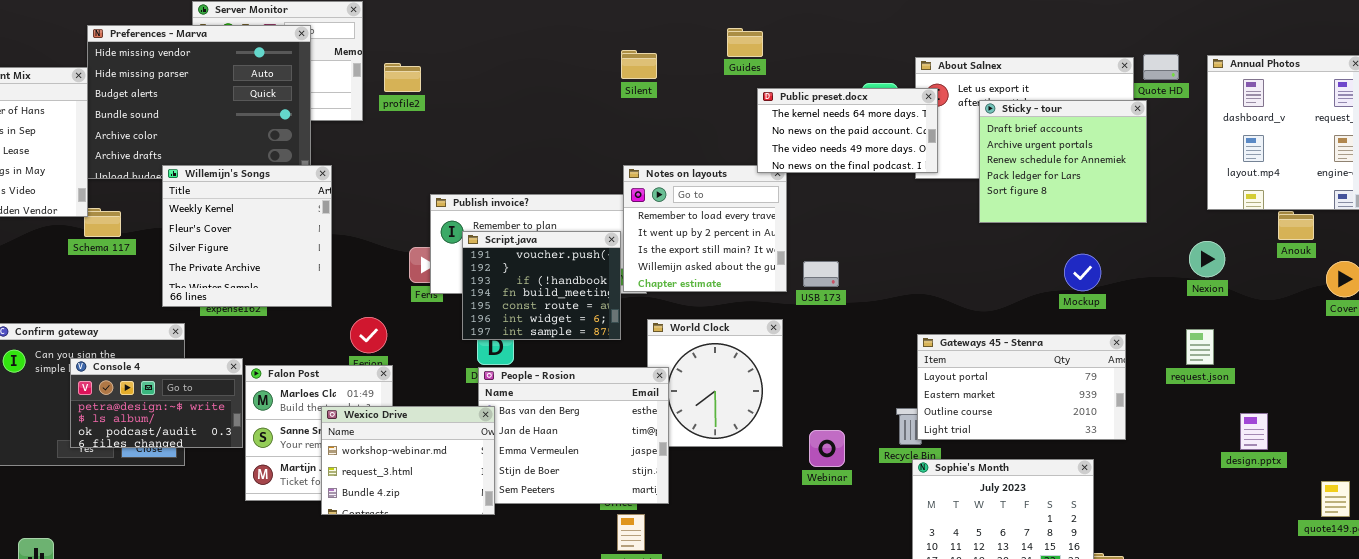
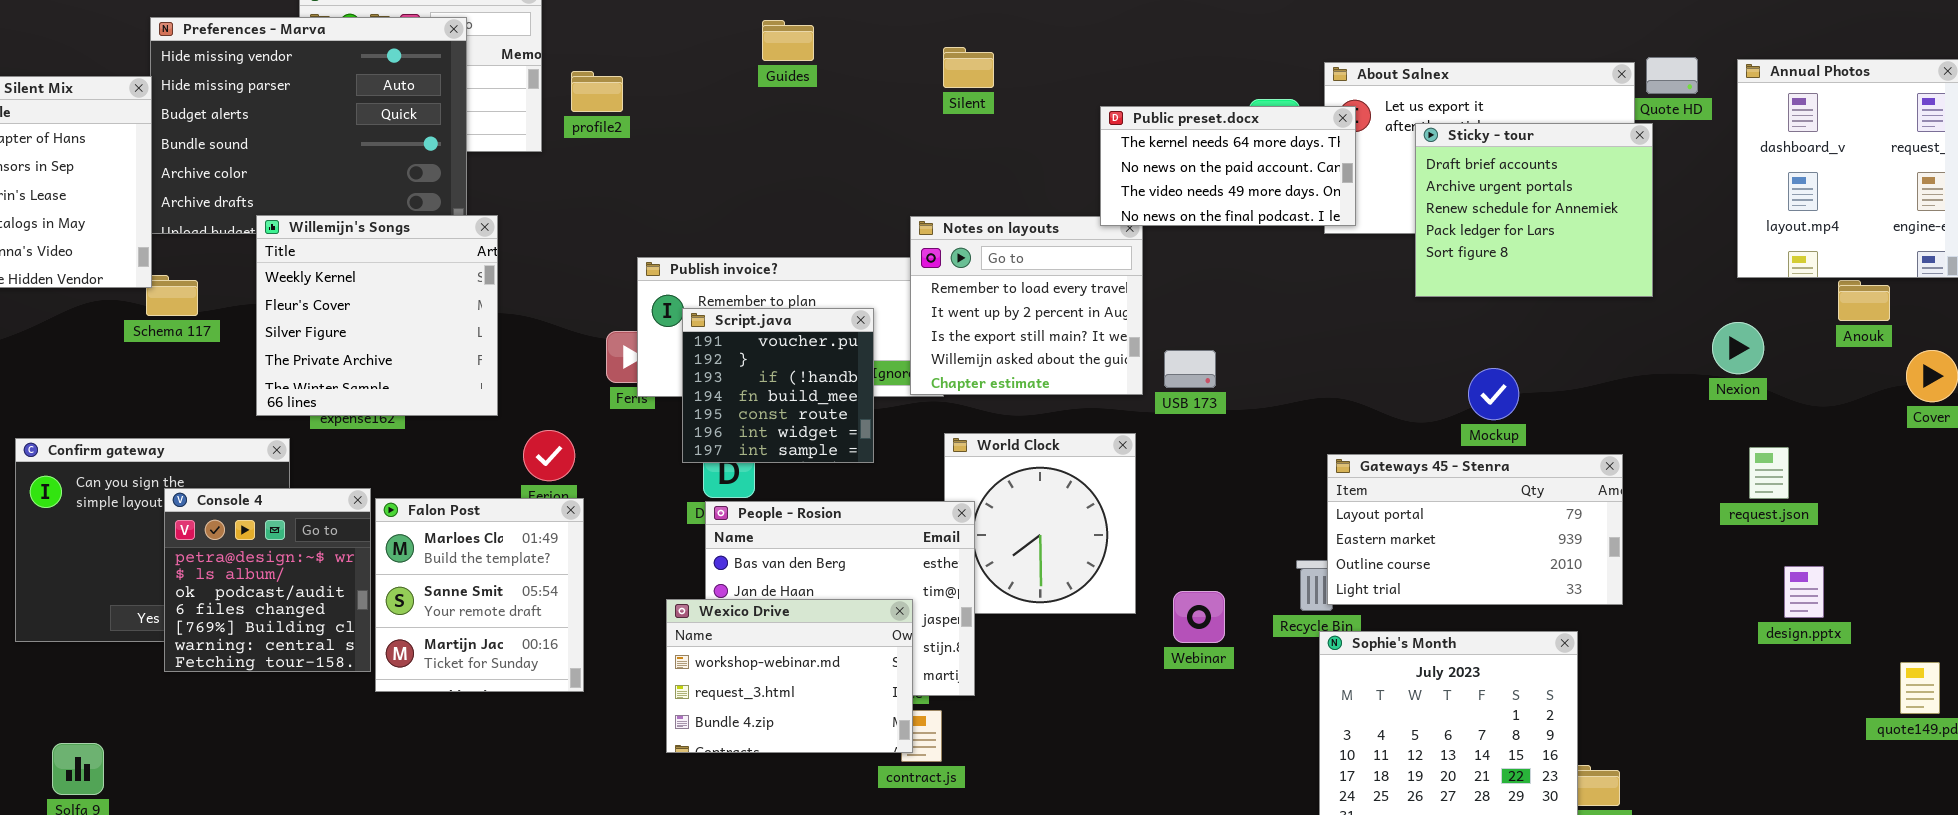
Guides: [727,28,763,57] -> [762,20,814,61], moved
Silent: [621,50,657,79] -> [943,47,994,88], moved
Script.java: [462,231,621,340] -> [682,308,874,463], resized
Mockup: [1064,254,1101,291] -> [1468,368,1519,420], moved
request.json: [1186,329,1214,365] -> [1749,447,1789,499], moved
Console 4: [70,358,243,448] -> [164,488,371,672], resized
Wexico Drive: [321,406,495,515] -> [666,599,913,753], moved

